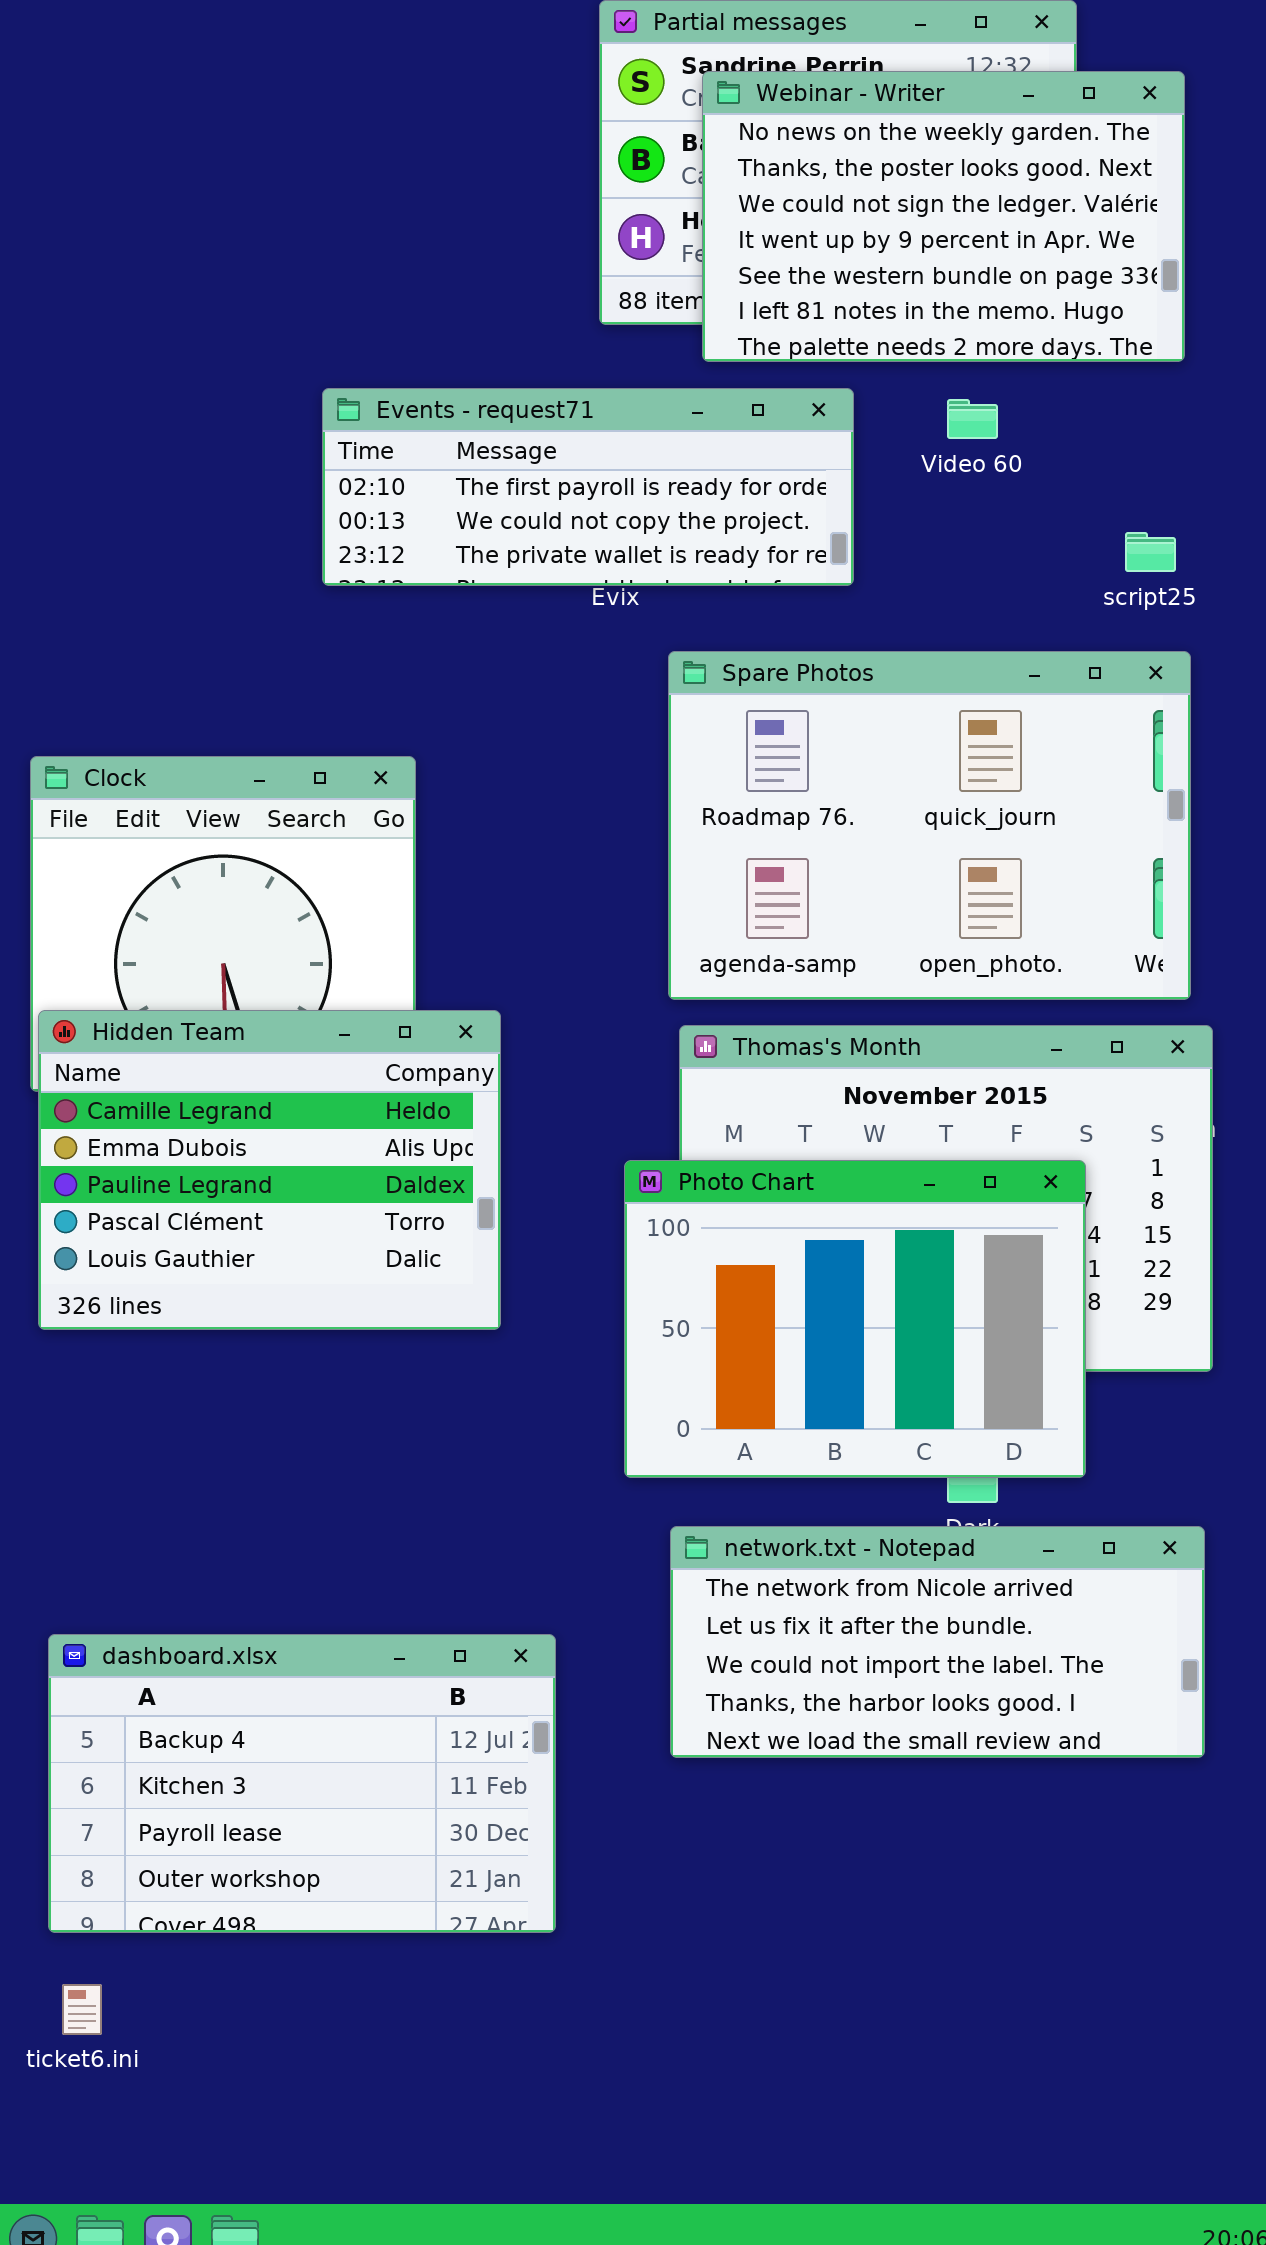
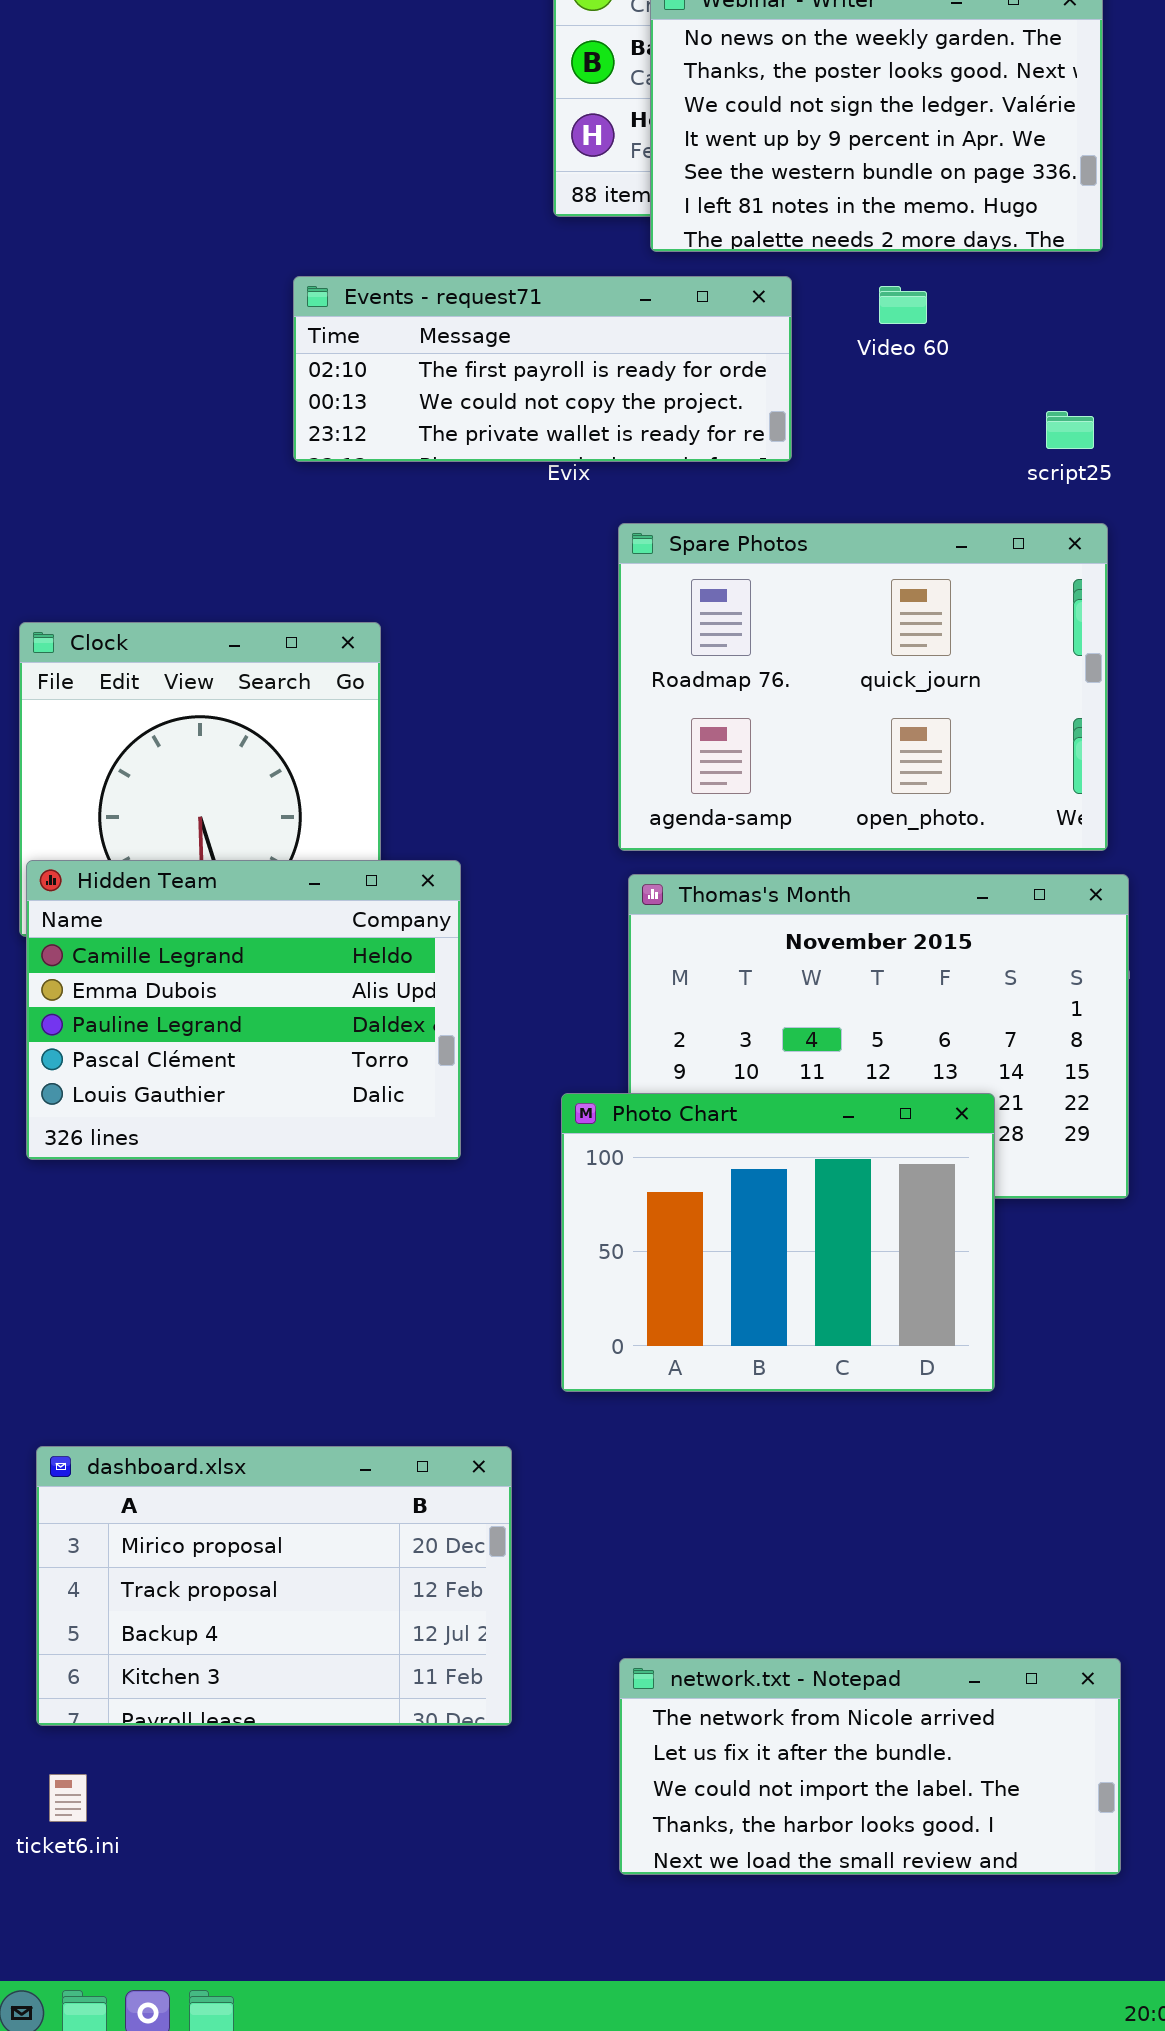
Photo Chart: [624,1160,1086,1478] -> [561,1093,995,1392], moved
network.txt - Notepad: [670,1526,1205,1758] -> [619,1658,1121,1875], moved
dashboard.xlsx: [48,1634,556,1933] -> [36,1446,512,1726], scrolled up 2 rows

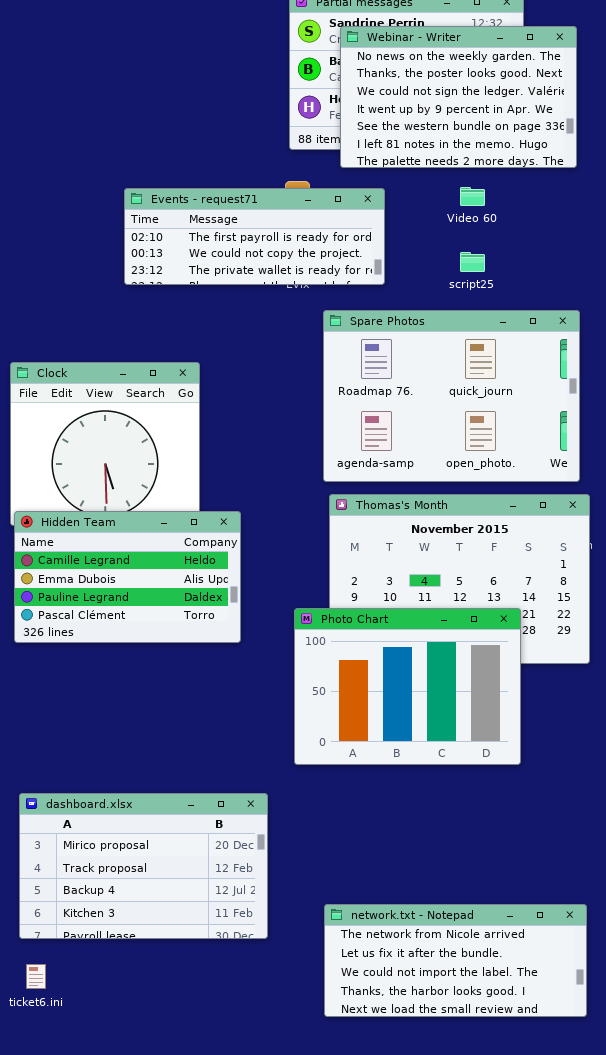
Events - request71: [293,276,792,462] -> [124,188,385,285], moved
script25: [1046,411,1094,449] -> [460,252,485,272], moved
Hidden Team: [26,860,461,1160] -> [14,511,241,643], resized

